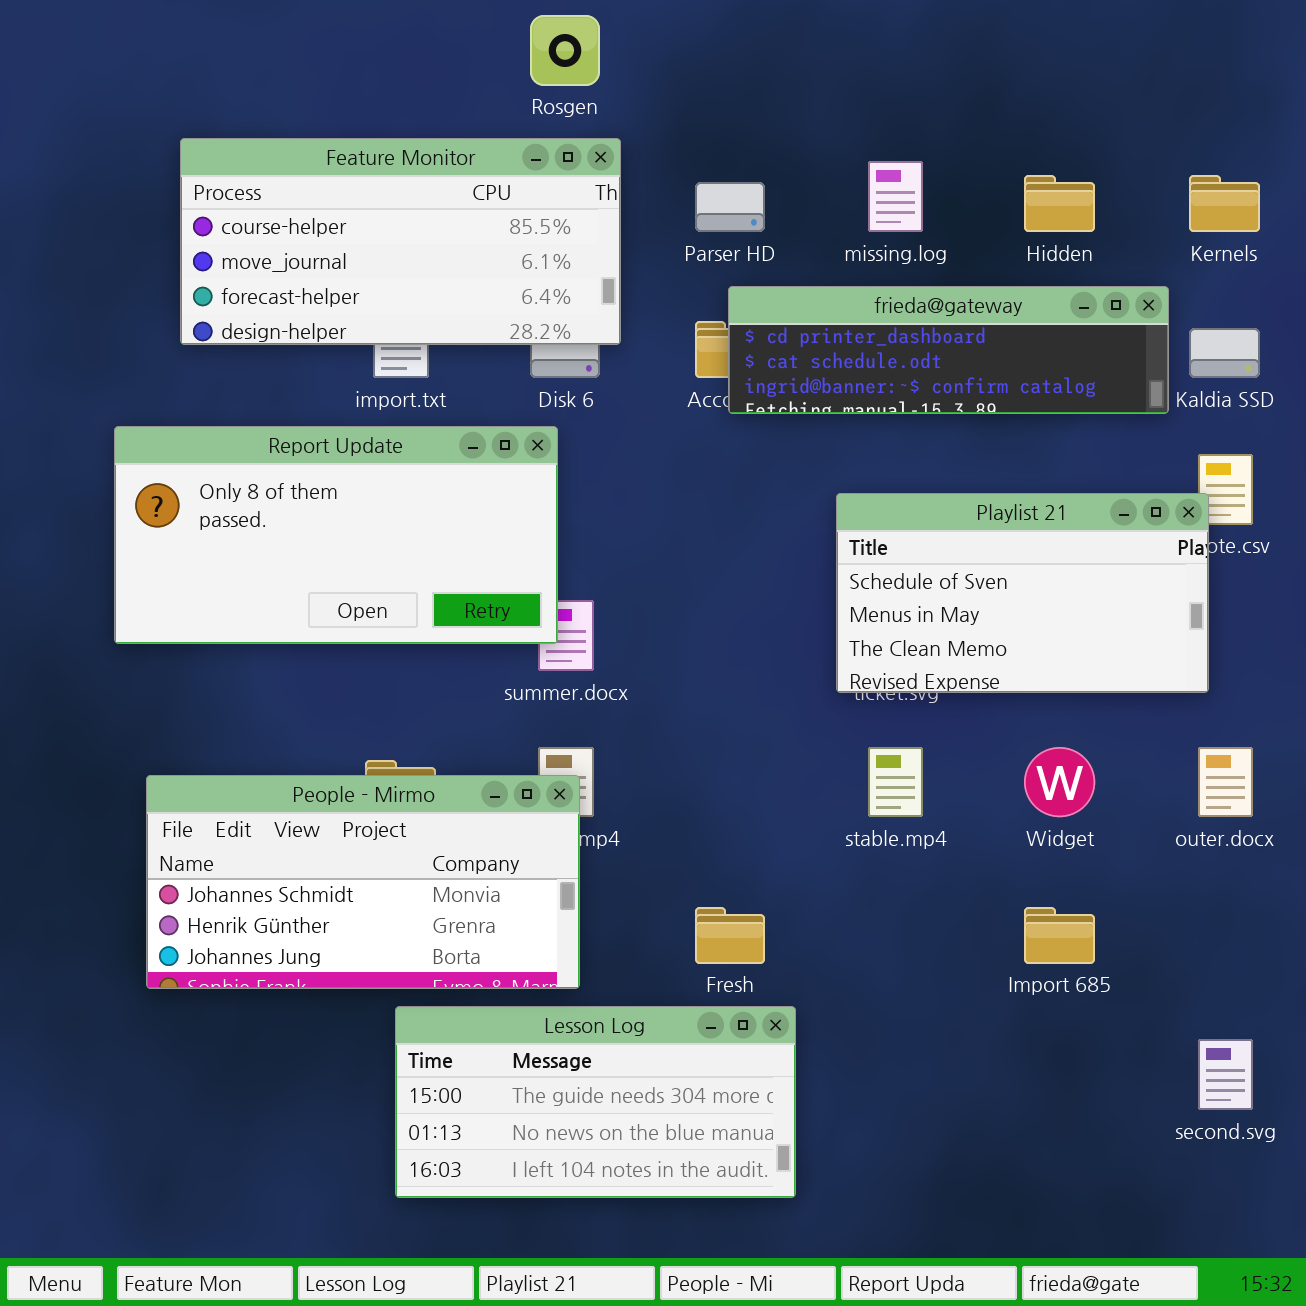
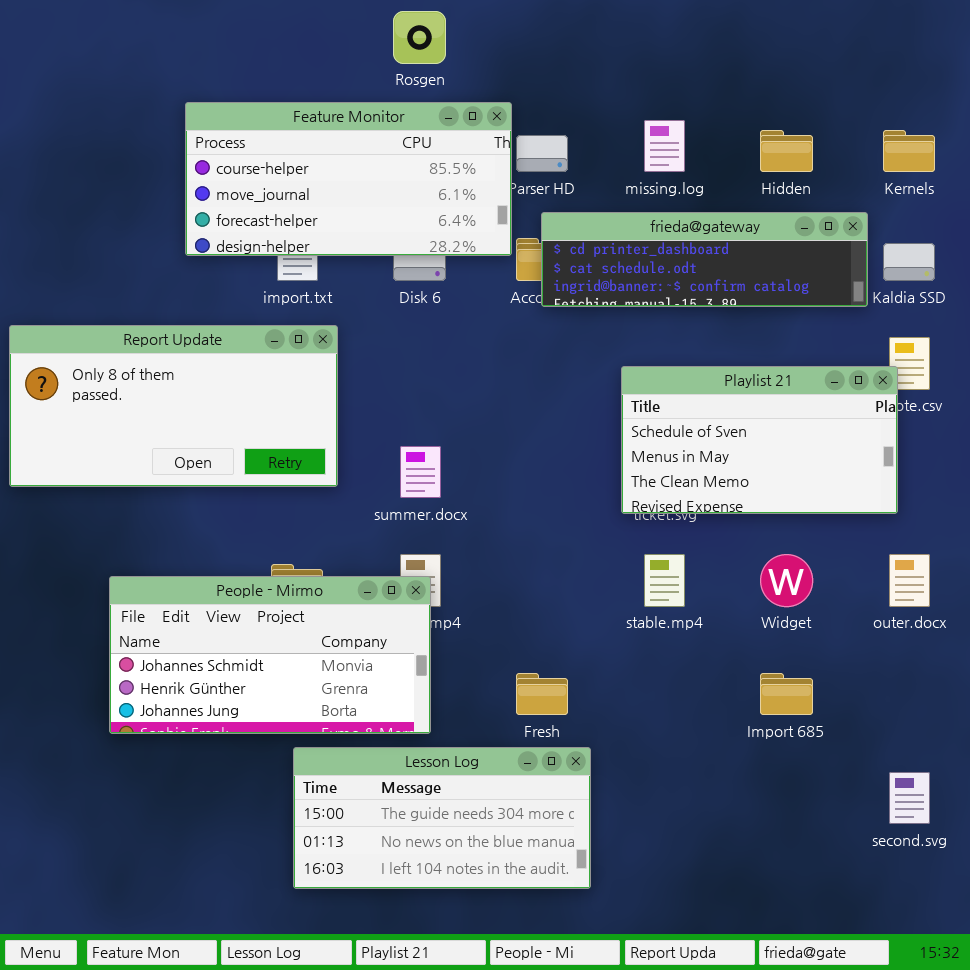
Feature Monitor: [180,138,621,345] -> [185,102,512,256], moved
Report Update: [114,426,558,644] -> [9,325,338,487], moved

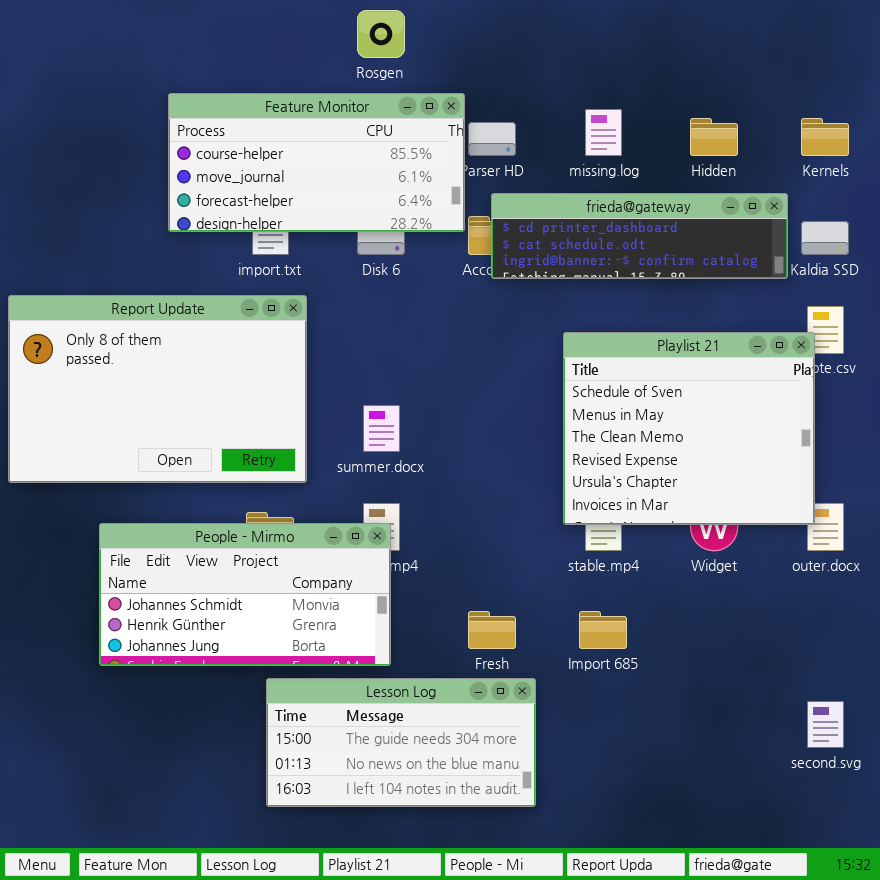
Report Update: [9,325,338,487] -> [8,295,307,483], resized
Playlist 21: [621,366,898,514] -> [563,332,815,525], resized
Import 685: [760,673,813,715] -> [579,611,627,649], moved

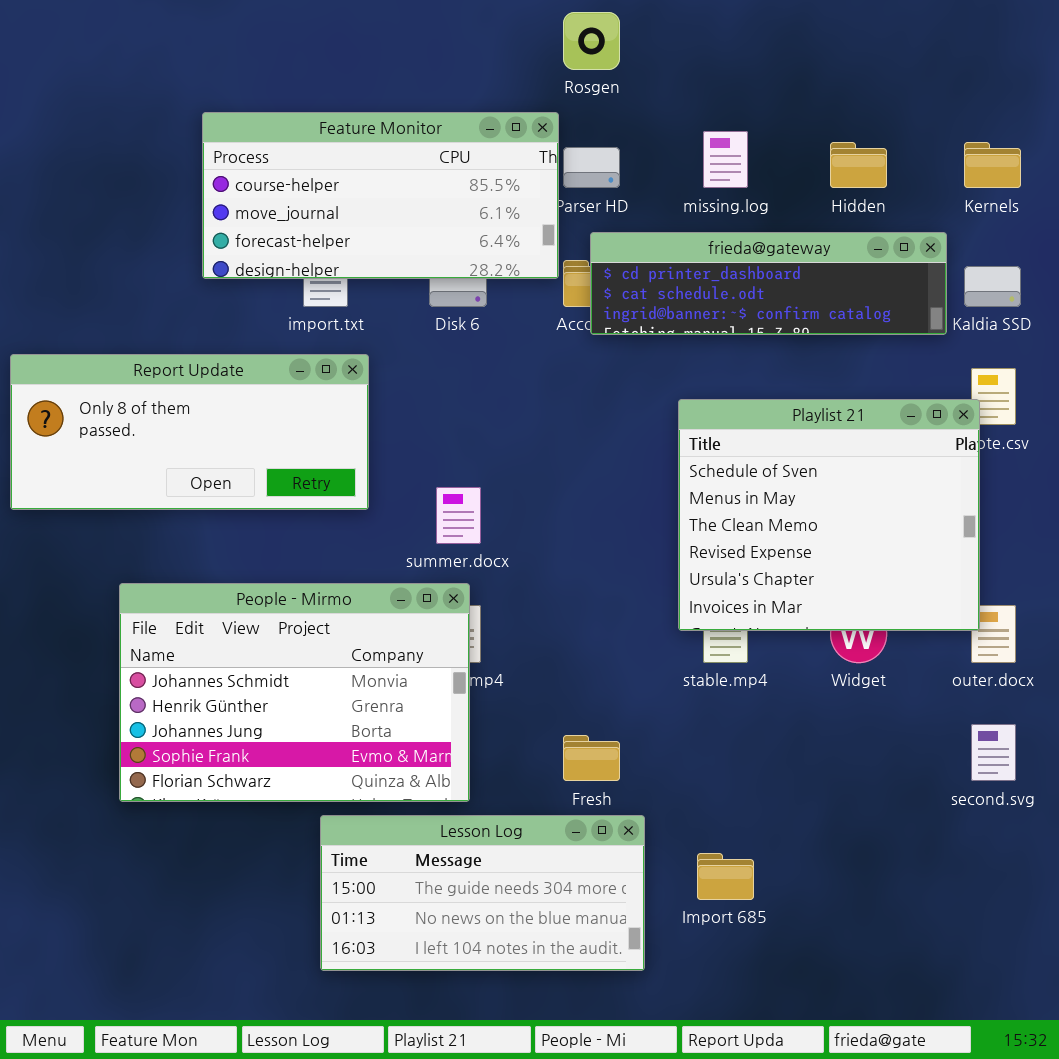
Rosgen: [357,10,405,58] -> [563,12,620,70], moved
Report Update: [8,295,307,483] -> [10,354,369,510], resized
People - Mirmo: [99,523,391,666] -> [119,583,470,802], resized
Import 685: [579,611,627,649] -> [697,853,754,900], moved
second.svg: [807,701,844,748] -> [971,724,1016,781], moved

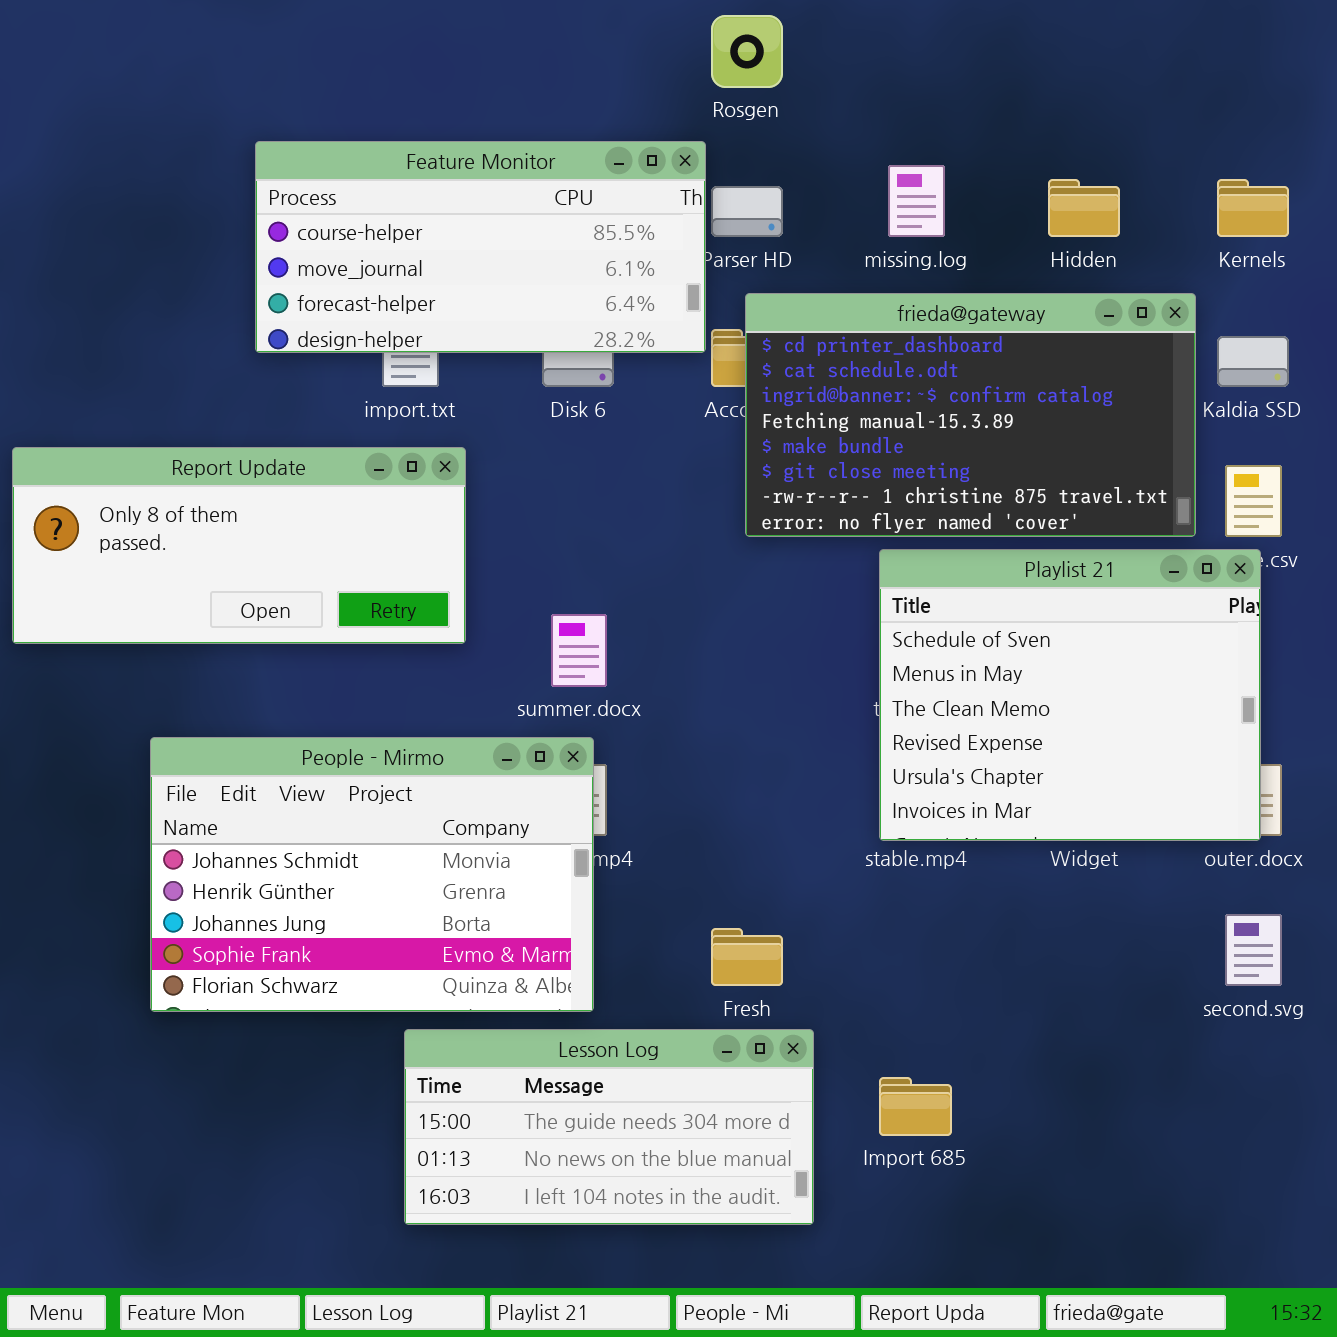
frieda@gateway: [590,232,947,335] -> [745,293,1196,537], resized
Playlist 21: [678,399,980,631] -> [879,549,1261,841], moved

